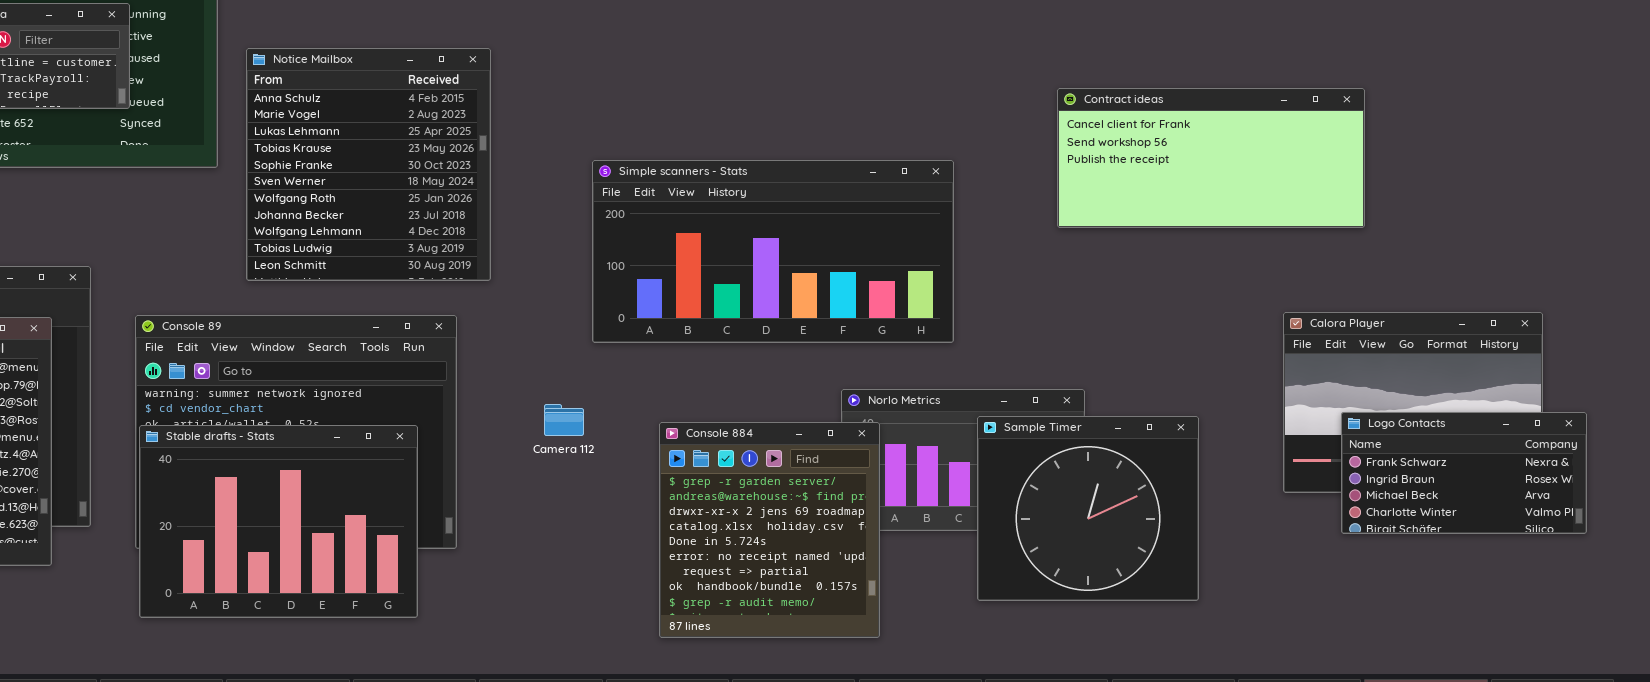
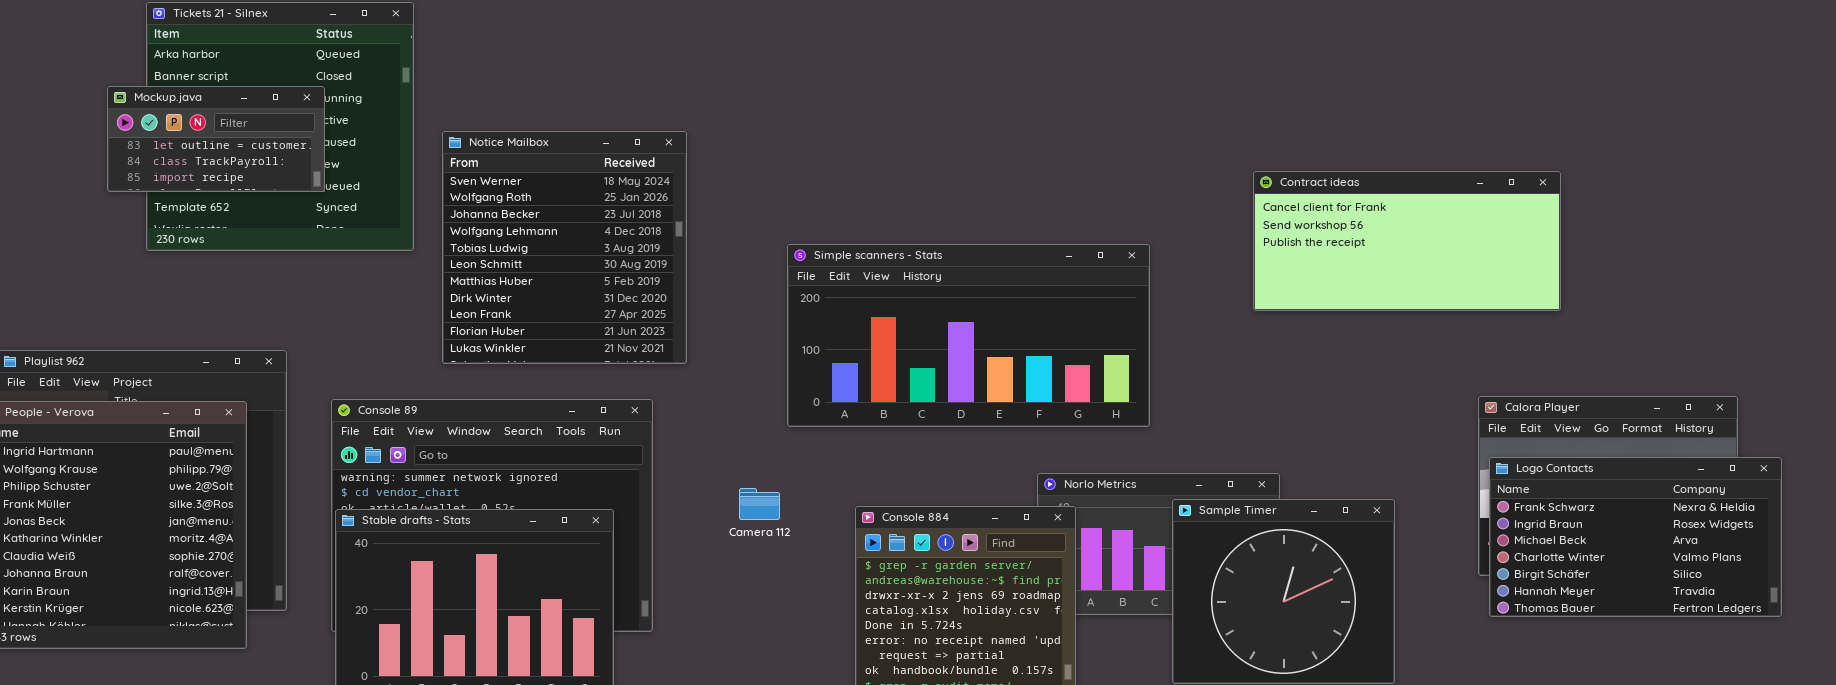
Notice Mailbox: [246,48,491,281] -> [442,131,687,364], scrolled down 5 rows
Logo Contacts: [1341,412,1587,534] -> [1489,457,1782,617], resized

